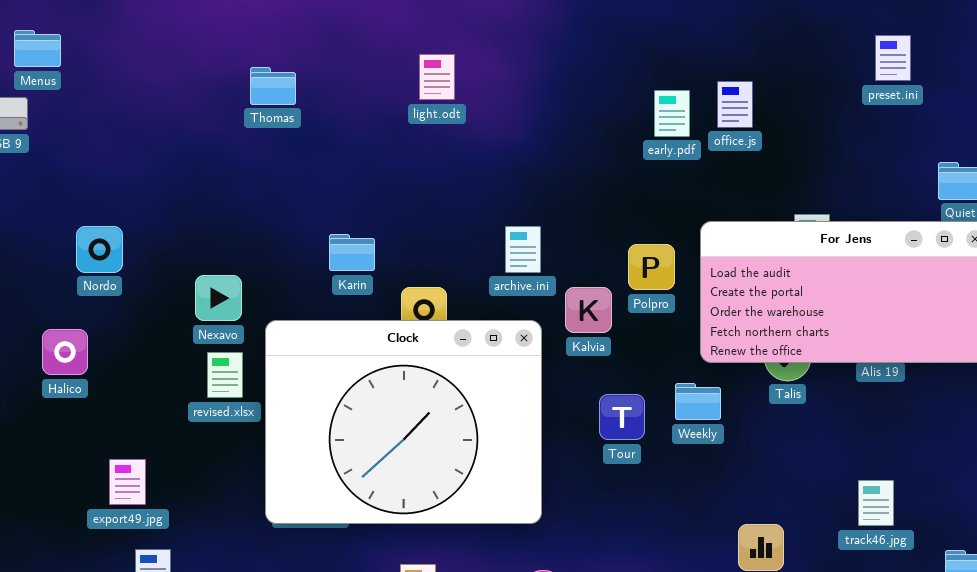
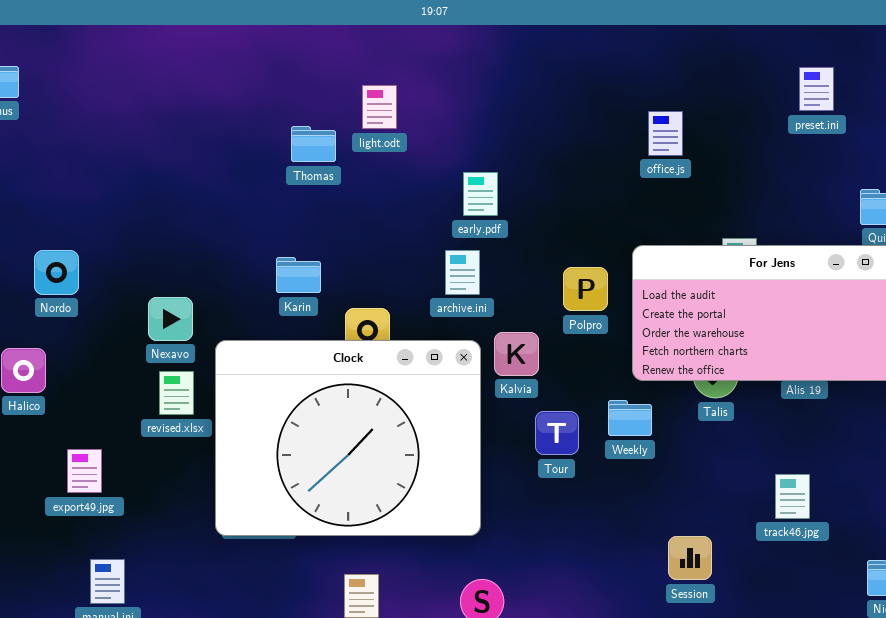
Thomas: [250,67,296,105] -> [291,126,336,162], moved
early.pdf: [654,90,690,137] -> [463,172,498,216], moved
Kalvia: [565,287,612,333] -> [494,332,539,376], moved
export49.jpg: [109,459,146,505] -> [67,449,102,493], moved
track46.jpg: [858,480,894,526] -> [775,474,810,519], moved

